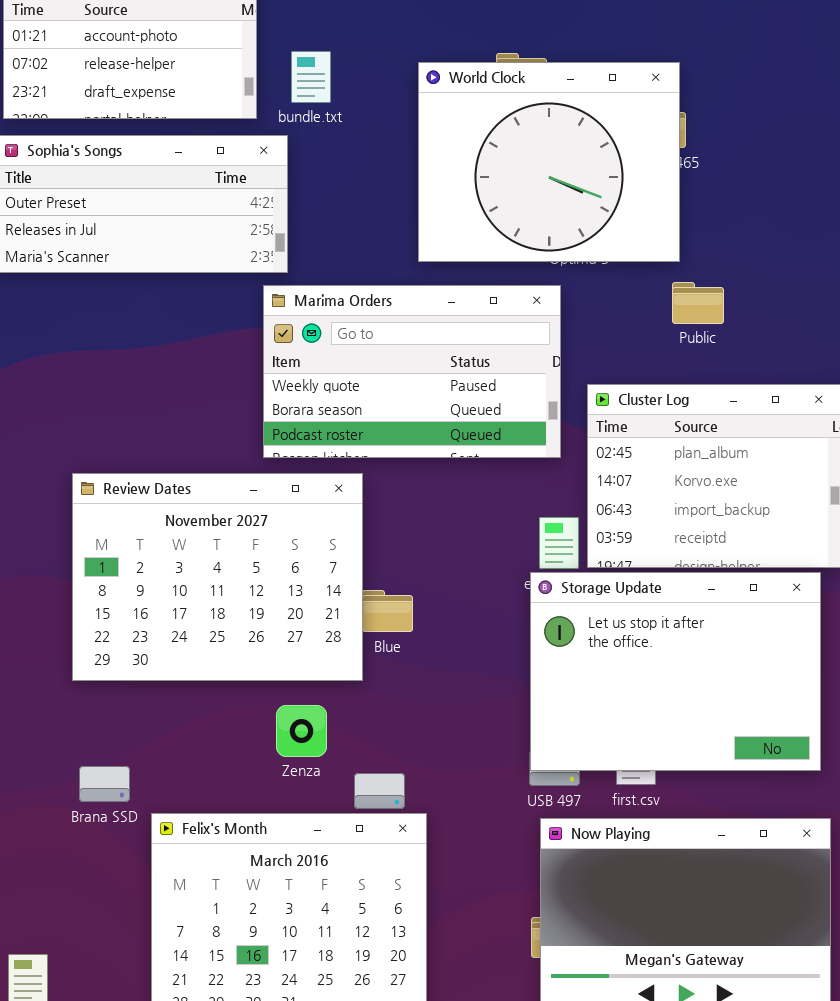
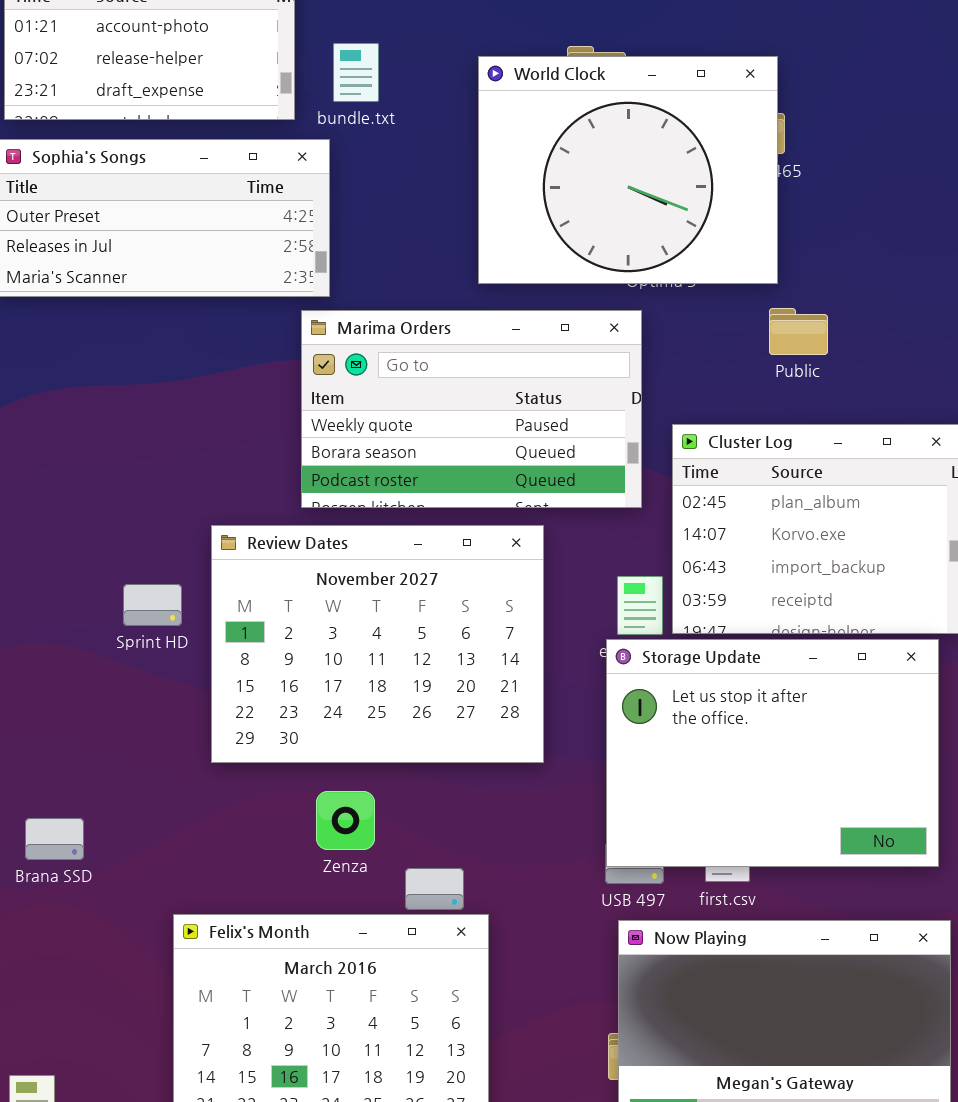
Review Dates: [72,473,363,681] -> [211,525,544,763], moved
Brana SSD: [79,766,130,802] -> [25,818,84,860], moved

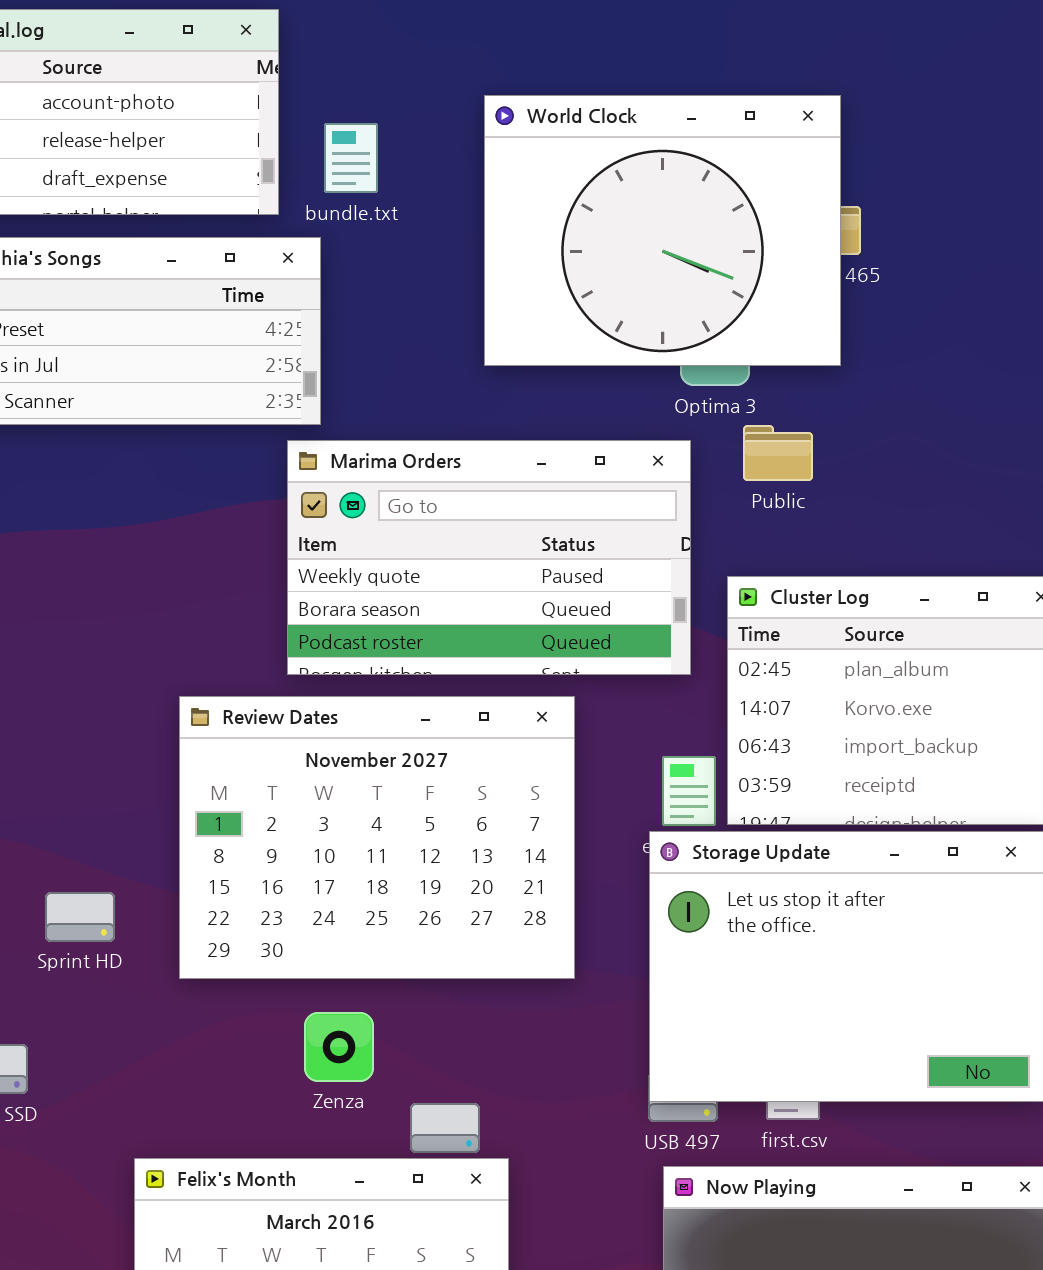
World Clock: [478,56,778,284] -> [484,95,841,366], moved
Public: [769,308,828,355] -> [743,425,813,481], moved
Sprint HD: [123,584,182,626] -> [45,892,115,942], moved

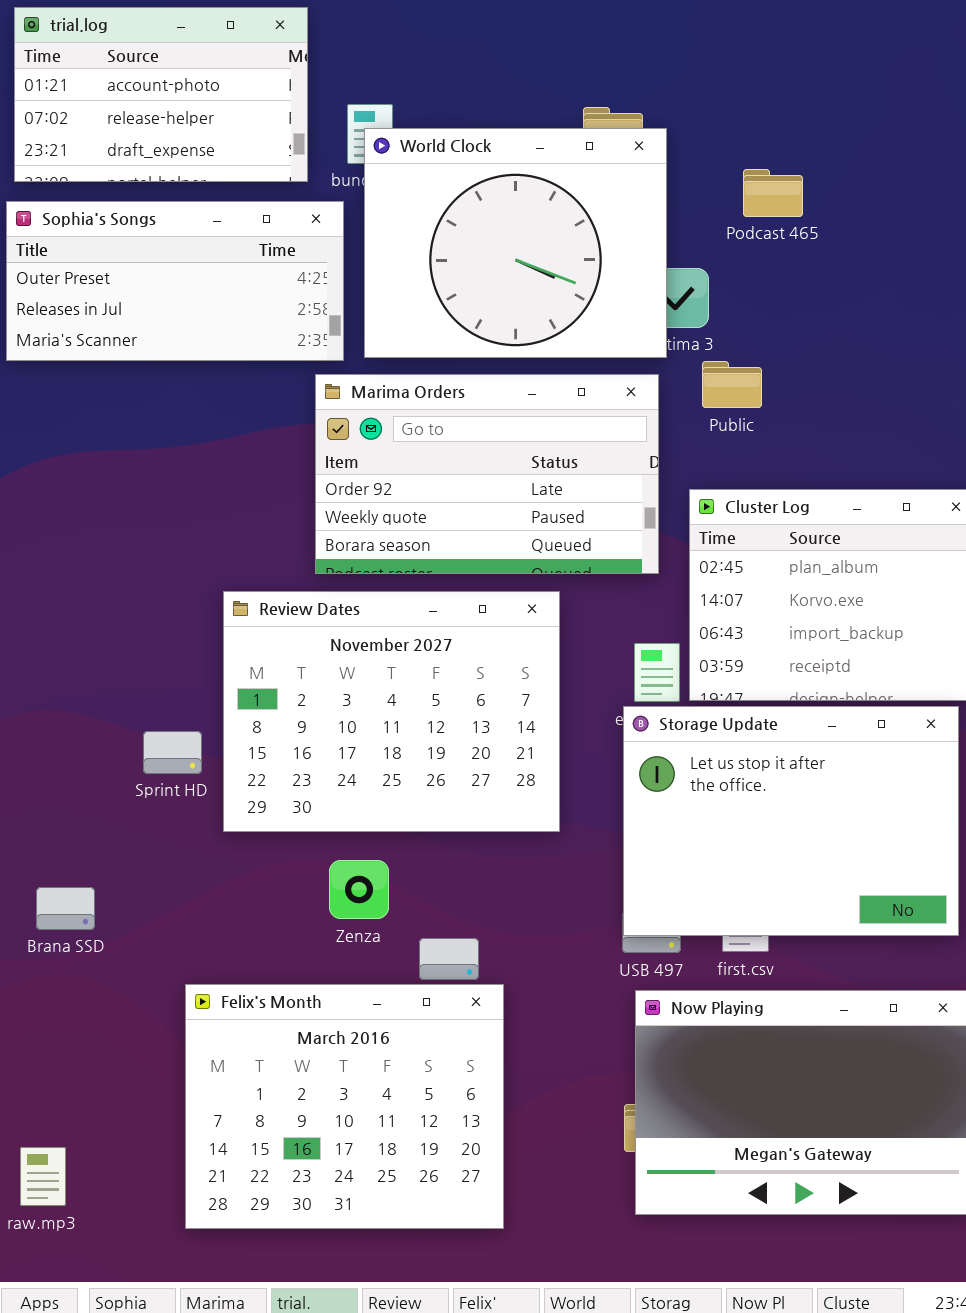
World Clock: [484,95,841,366] -> [364,128,667,358], moved
Marima Orders: [287,440,691,675] -> [315,374,659,574], scrolled up 1 row
Sprint HD: [45,892,115,942] -> [143,731,202,774], moved

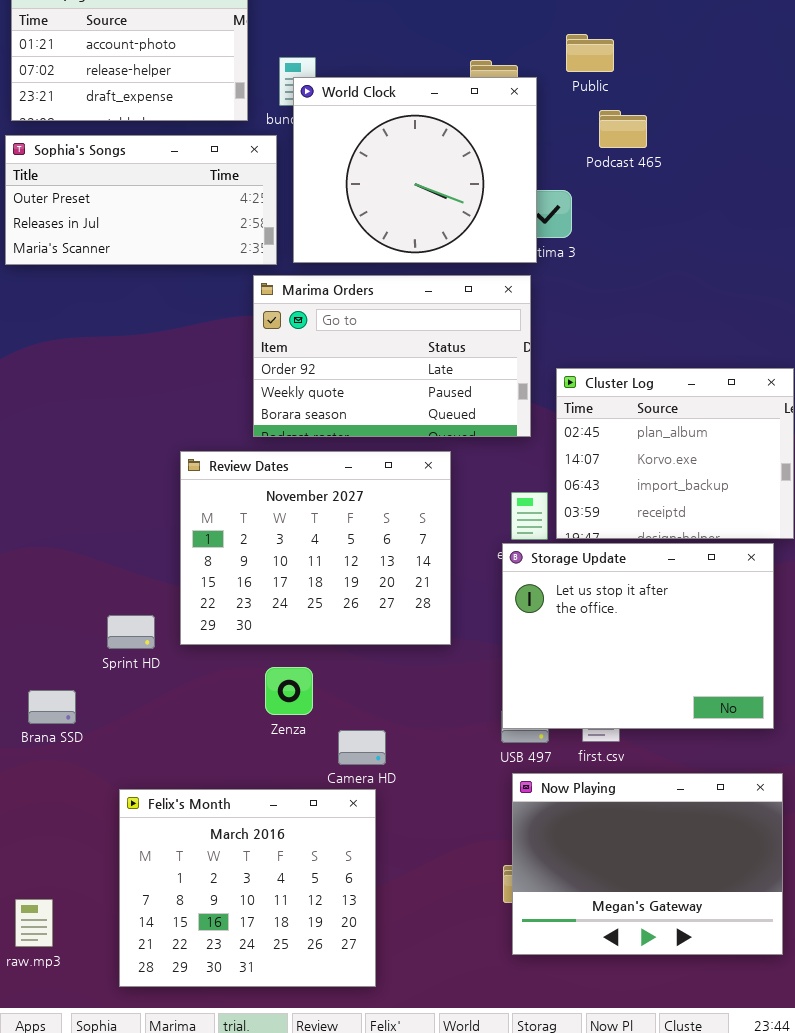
Public: [702,361,762,408] -> [566,34,614,72], moved
Sprint HD: [143,731,202,774] -> [107,615,155,649], moved
Felix's Month: [185,984,504,1229] -> [119,789,376,987], moved

